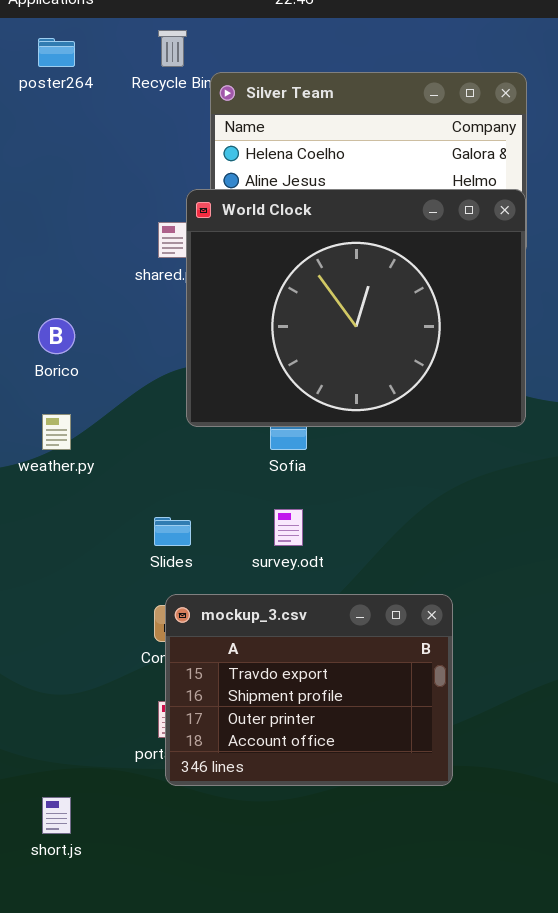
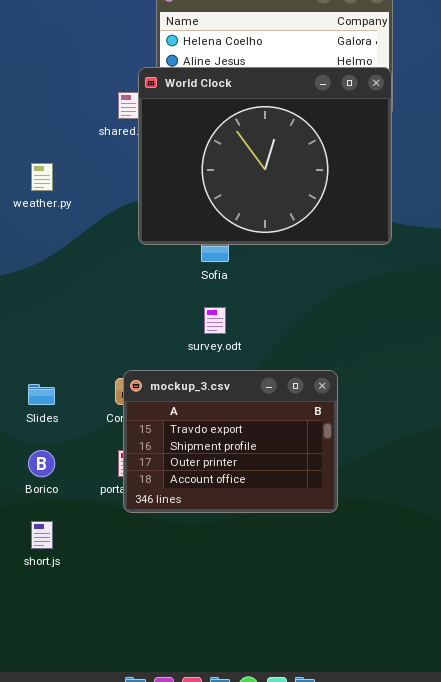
Borico: [38,318,75,354] -> [28,450,55,477], moved
weather.py: [42,414,71,450] -> [31,163,53,191], moved
Slides: [154,517,191,546] -> [28,384,55,405], moved

